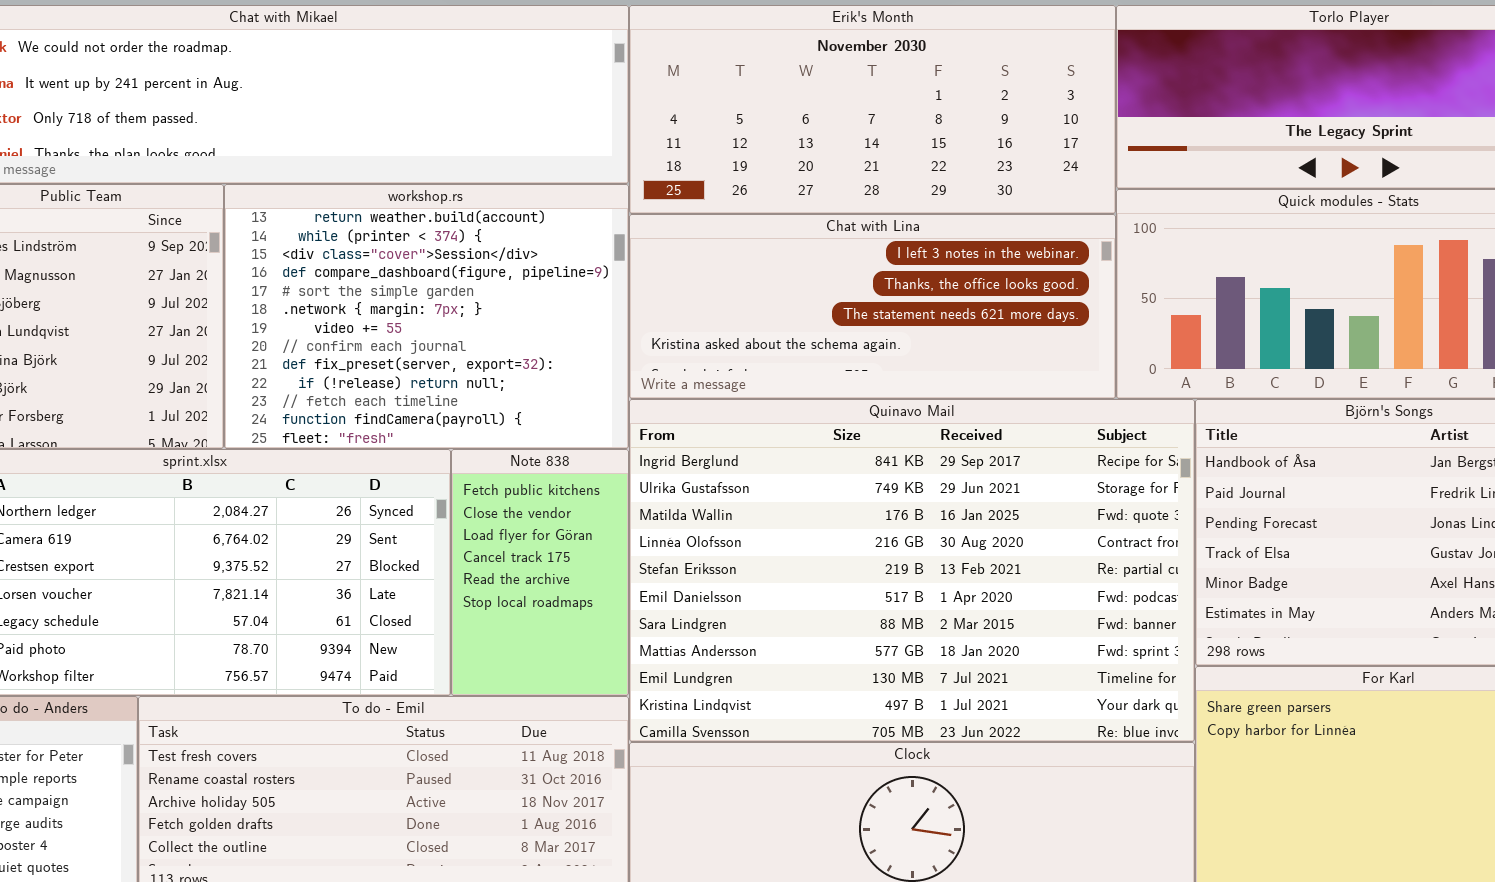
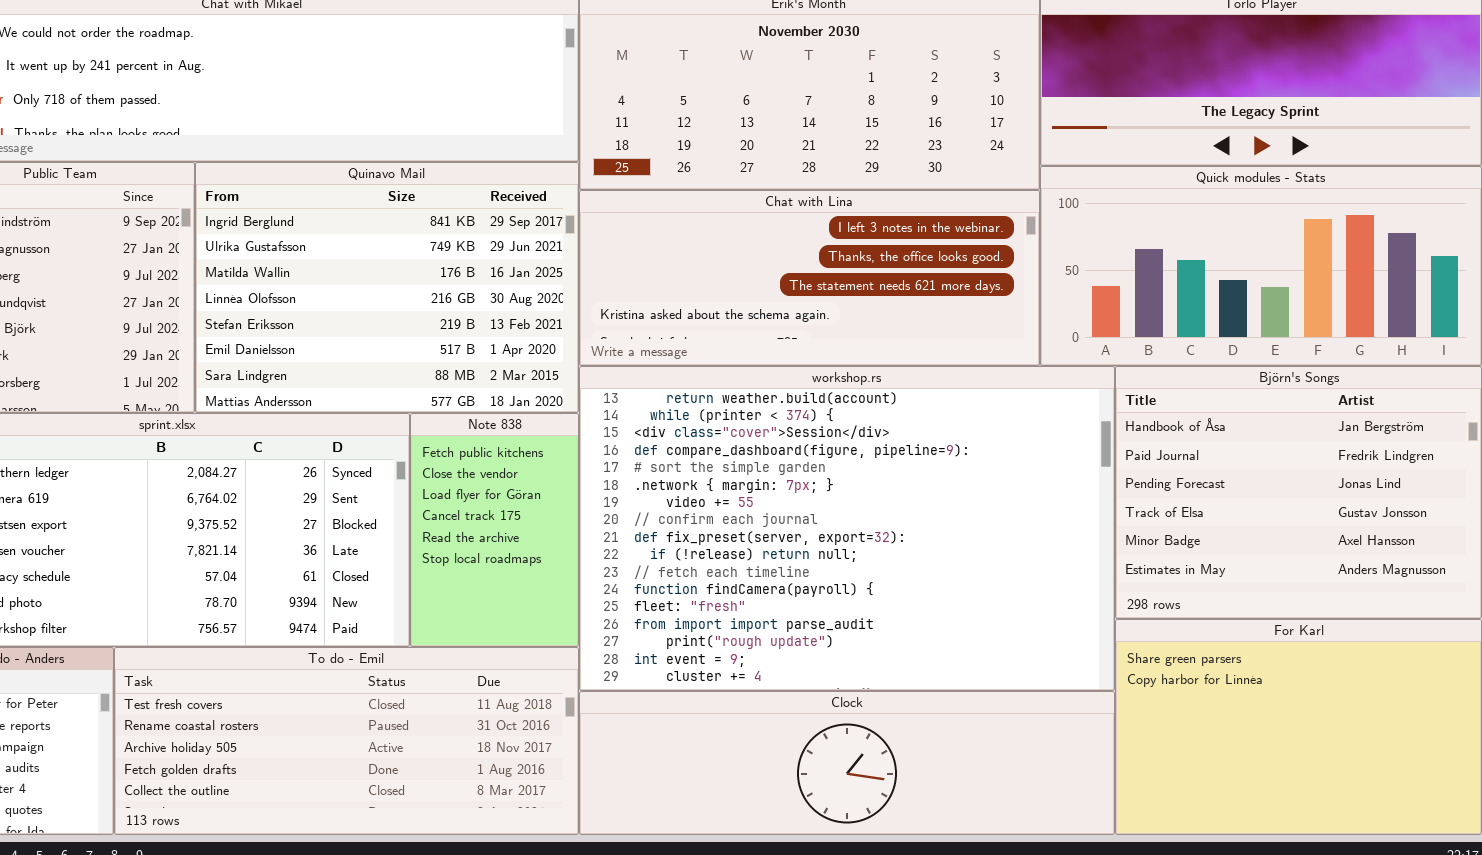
workshop.rs: [224,184,629,449] -> [579,366,1115,691], moved, resized
Quinavo Mail: [629,399,1195,742] -> [195,162,579,413], moved, resized

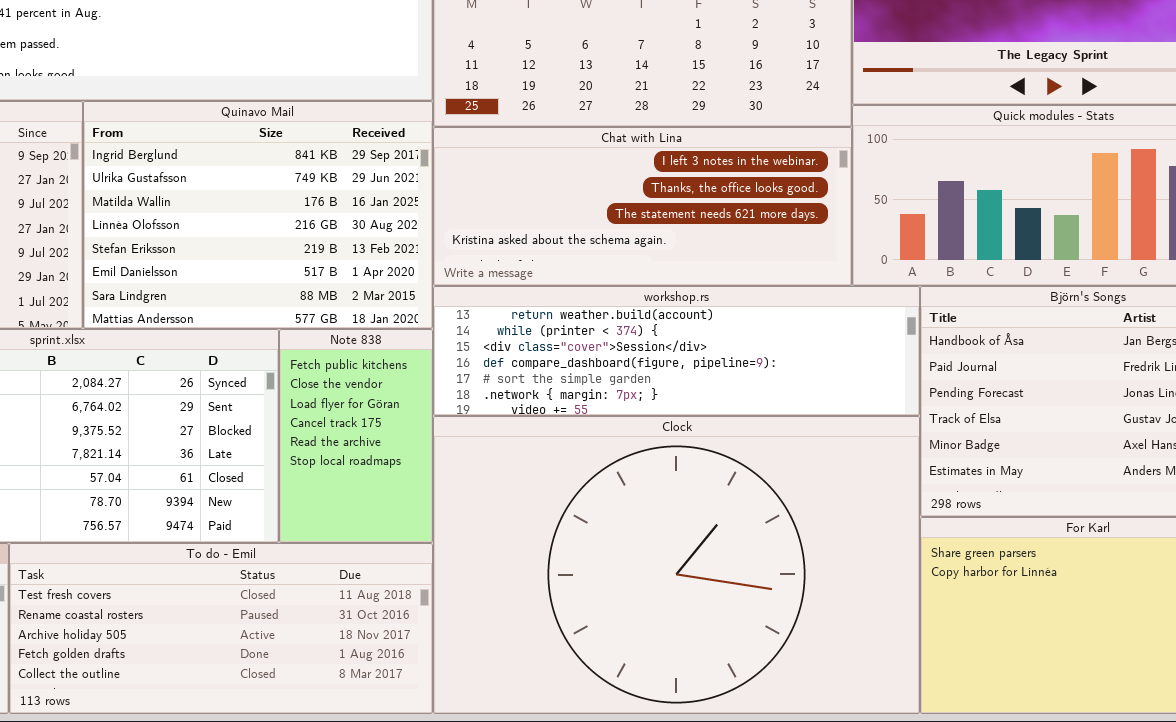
workshop.rs: [579,366,1115,691] -> [433,286,920,416], resized
Clock: [579,691,1115,835] -> [433,416,920,714], resized

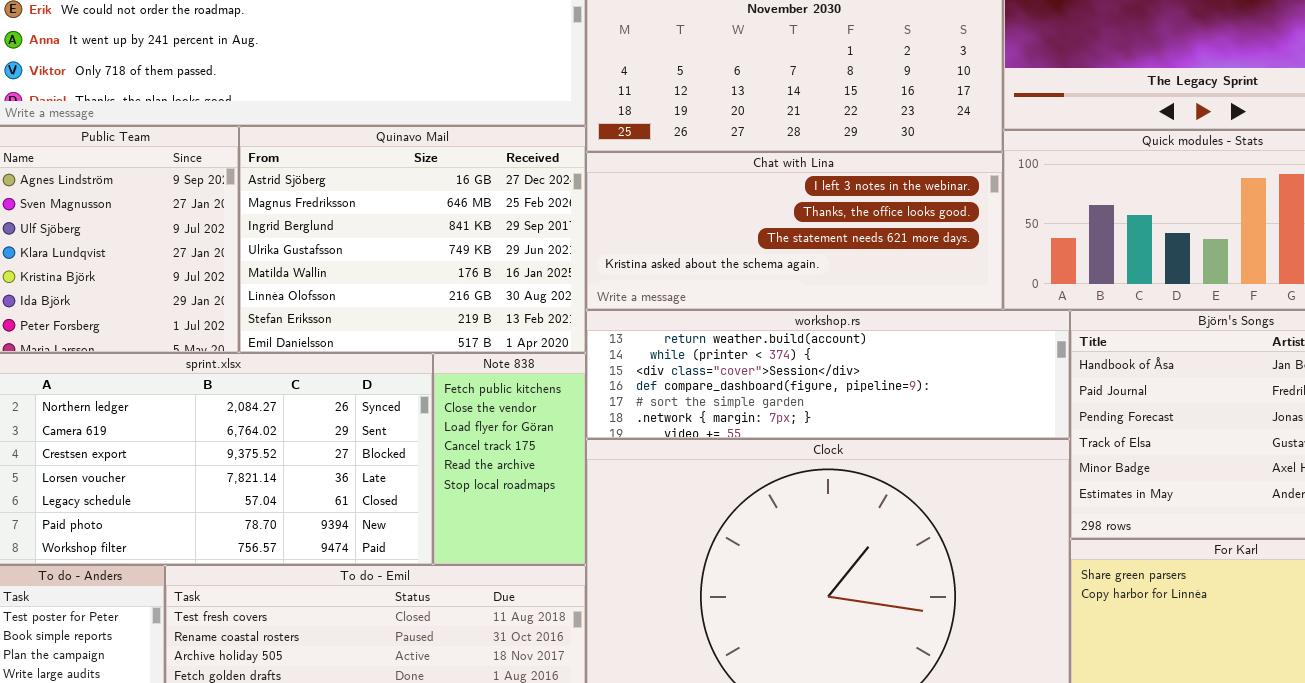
Quinavo Mail: [83,101,433,329] -> [239,126,586,353], scrolled up 2 rows

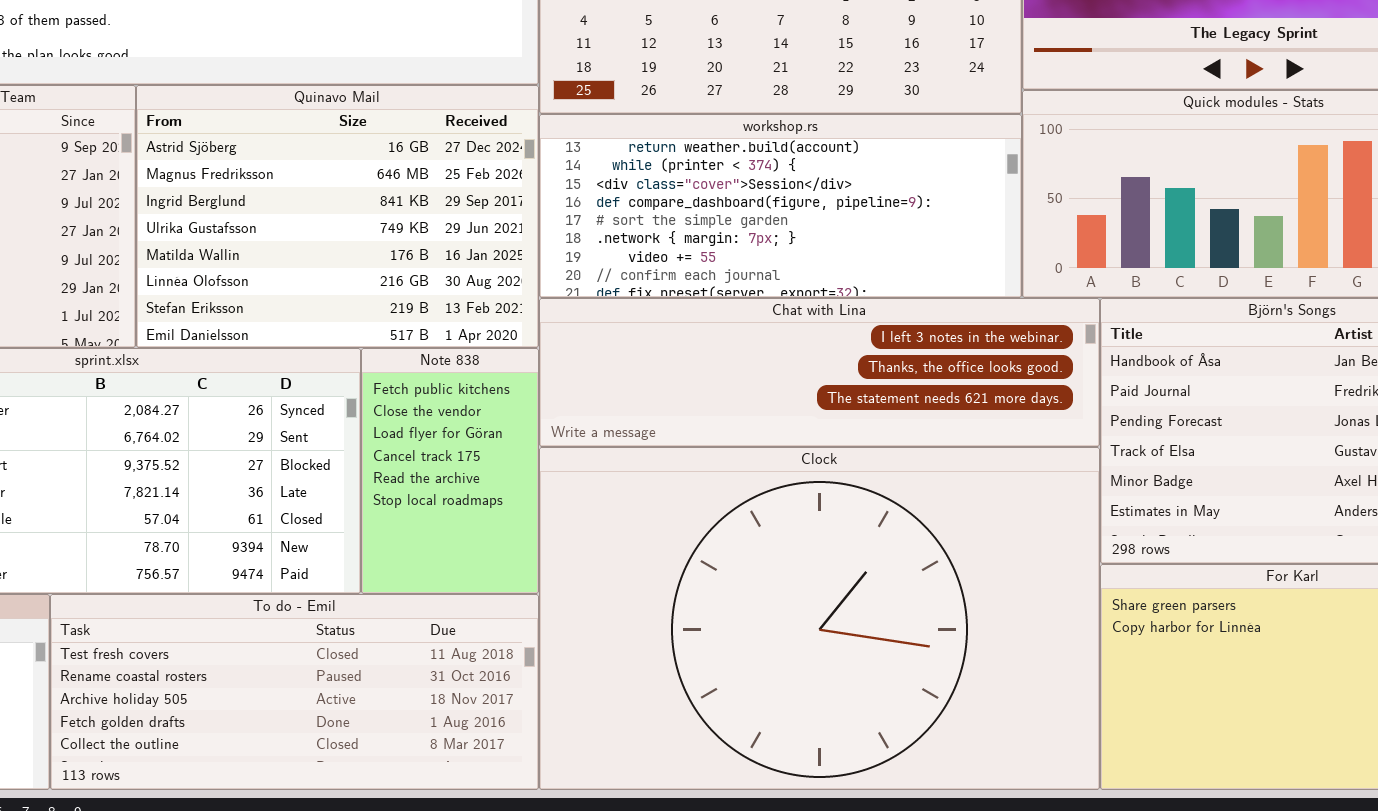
Chat with Lina: [586,152,1003,310] -> [539,298,1100,447], moved, resized
workshop.rs: [586,310,1070,439] -> [539,114,1022,298], moved, resized

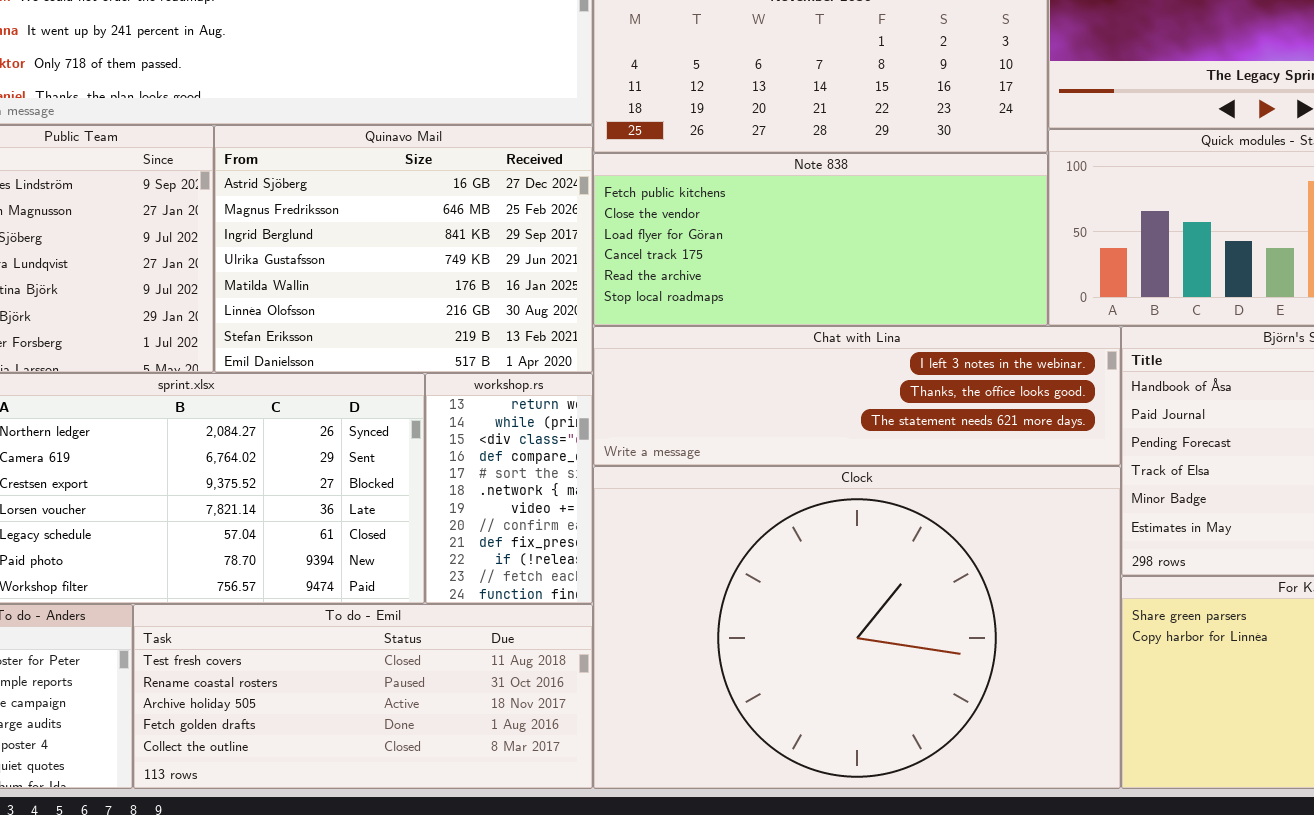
workshop.rs: [539,114,1022,298] -> [425,373,593,604], moved, resized
Note 838: [361,348,539,594] -> [593,153,1048,326], moved, resized

